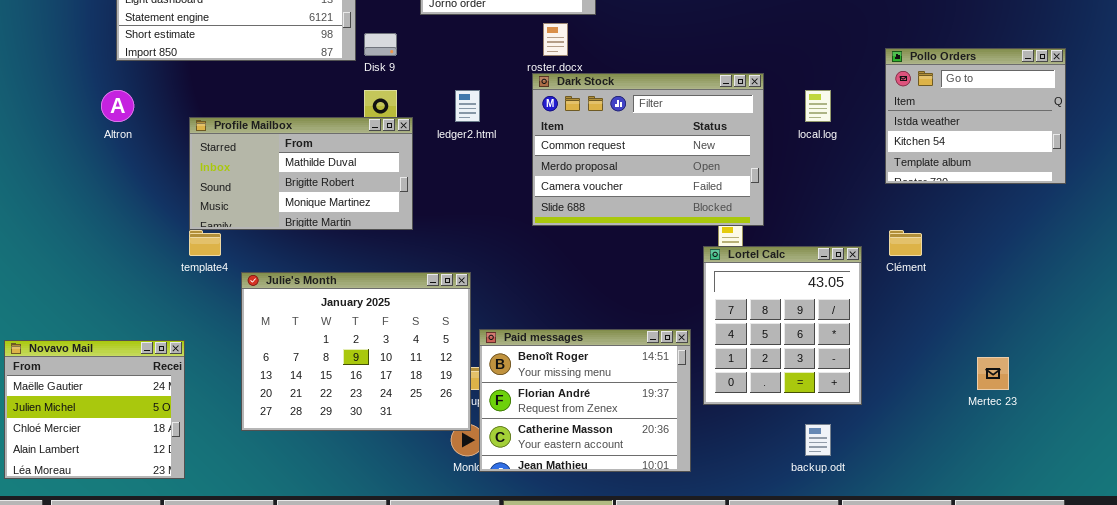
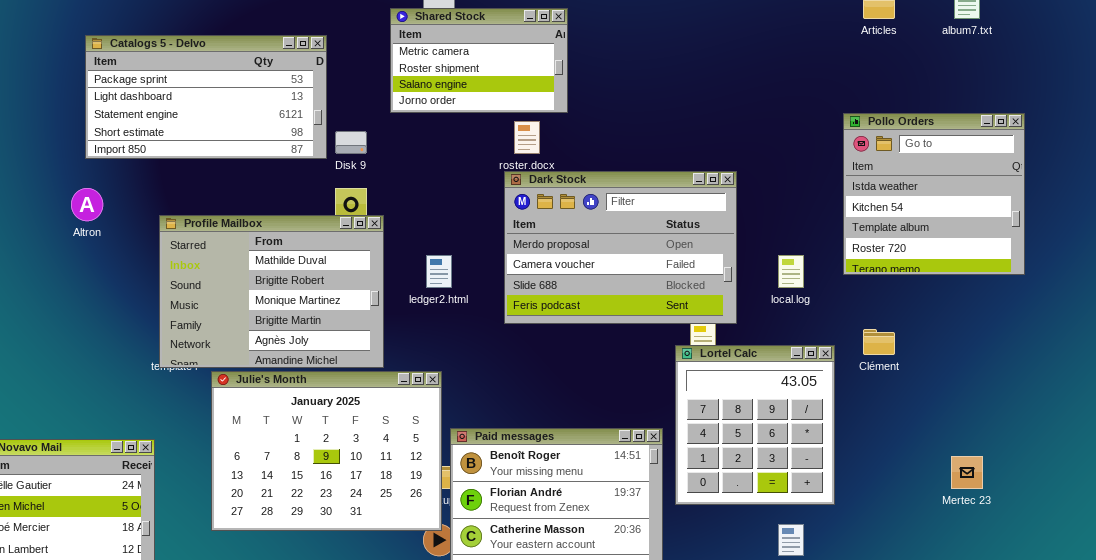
Pollo Orders: [885,48,1066,184] -> [843,113,1025,275], moved, resized
Dark Stock: [532,73,764,226] -> [504,171,737,324], scrolled down 1 row
ledger2.html: [455,90,480,122] -> [426,255,452,288], moved
local.log: [805,90,831,122] -> [778,255,804,288], moved
Profile Mailbox: [189,117,413,230] -> [159,215,384,368], resized

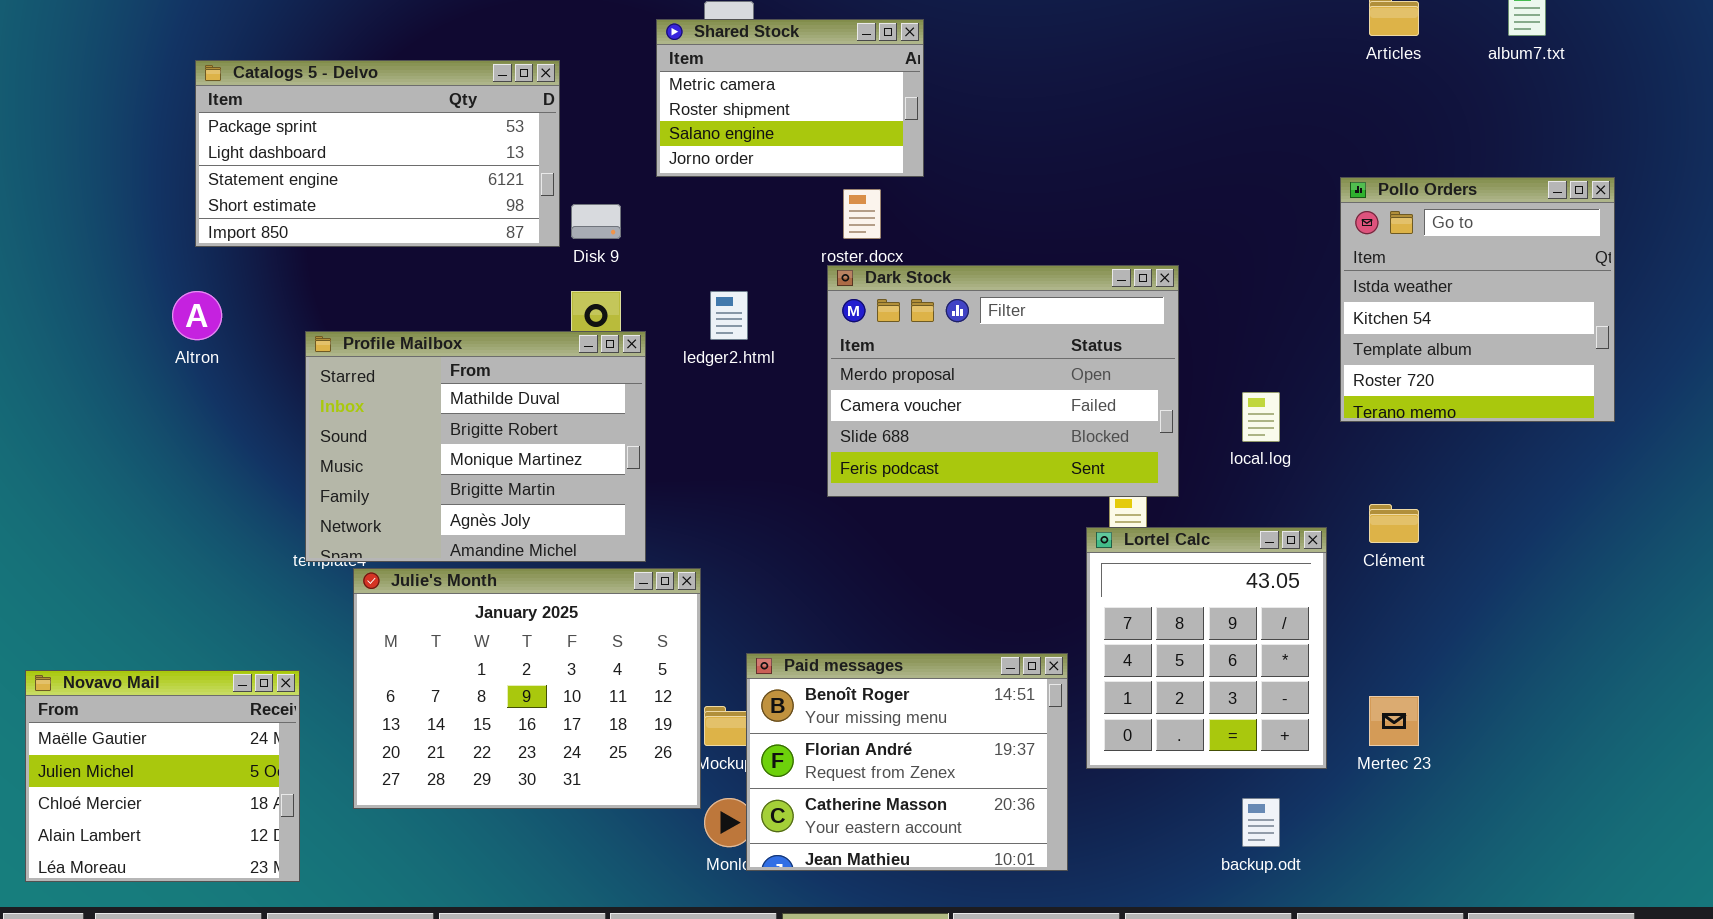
ledger2.html: [426,255,452,288] -> [710,291,748,340], moved
Julie's Month: [211,371,442,531] -> [353,568,701,809], moved
Mertec 23: [951,456,983,489] -> [1369,696,1419,746], moved

